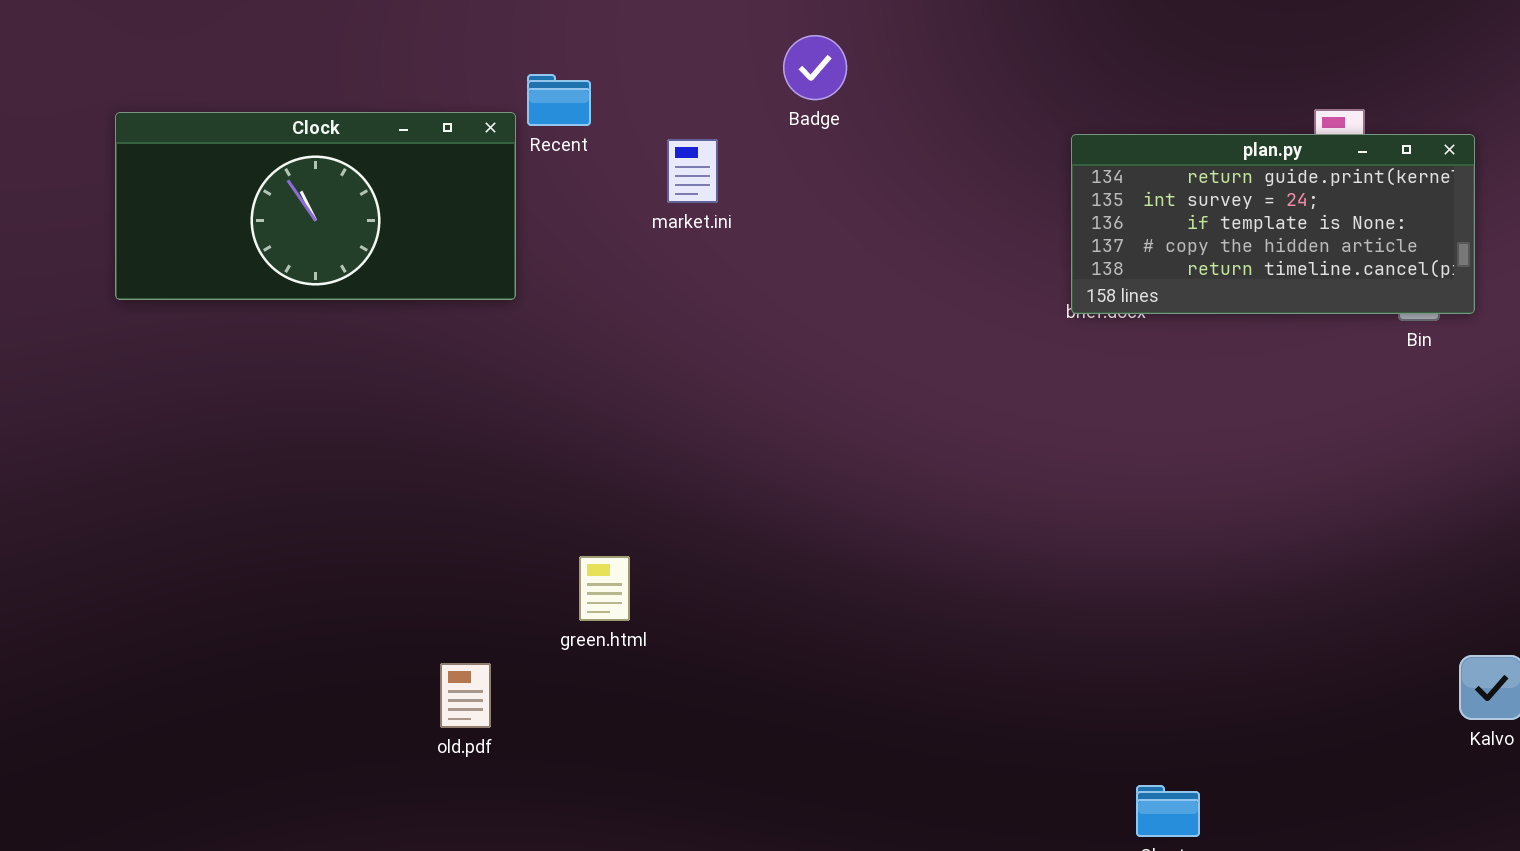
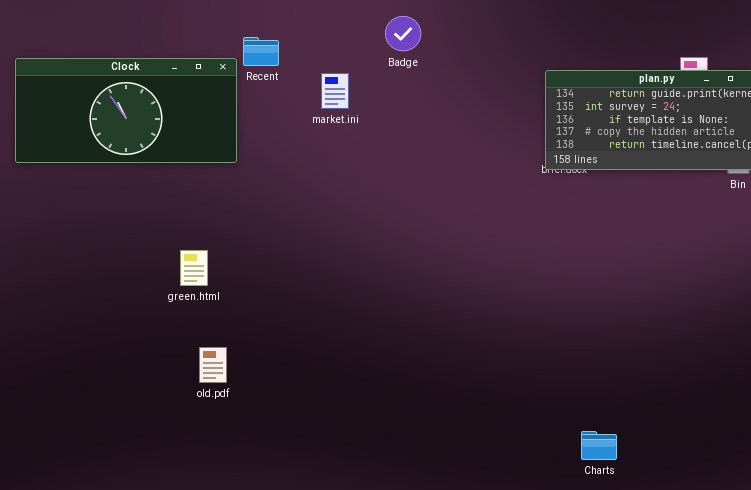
green.html: [579,556,630,621] -> [180,250,208,286], moved
old.pdf: [440,663,491,728] -> [199,347,227,383], moved

